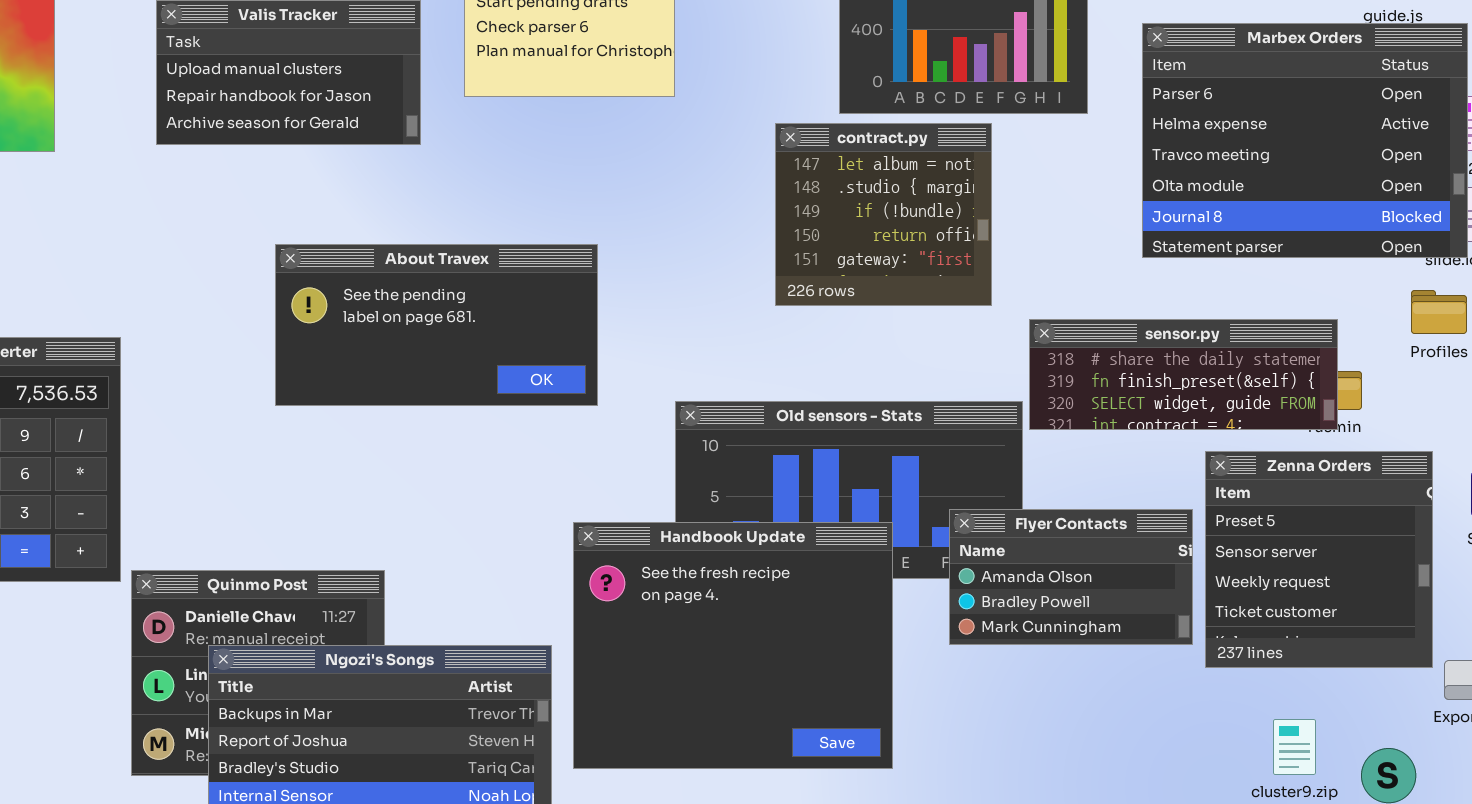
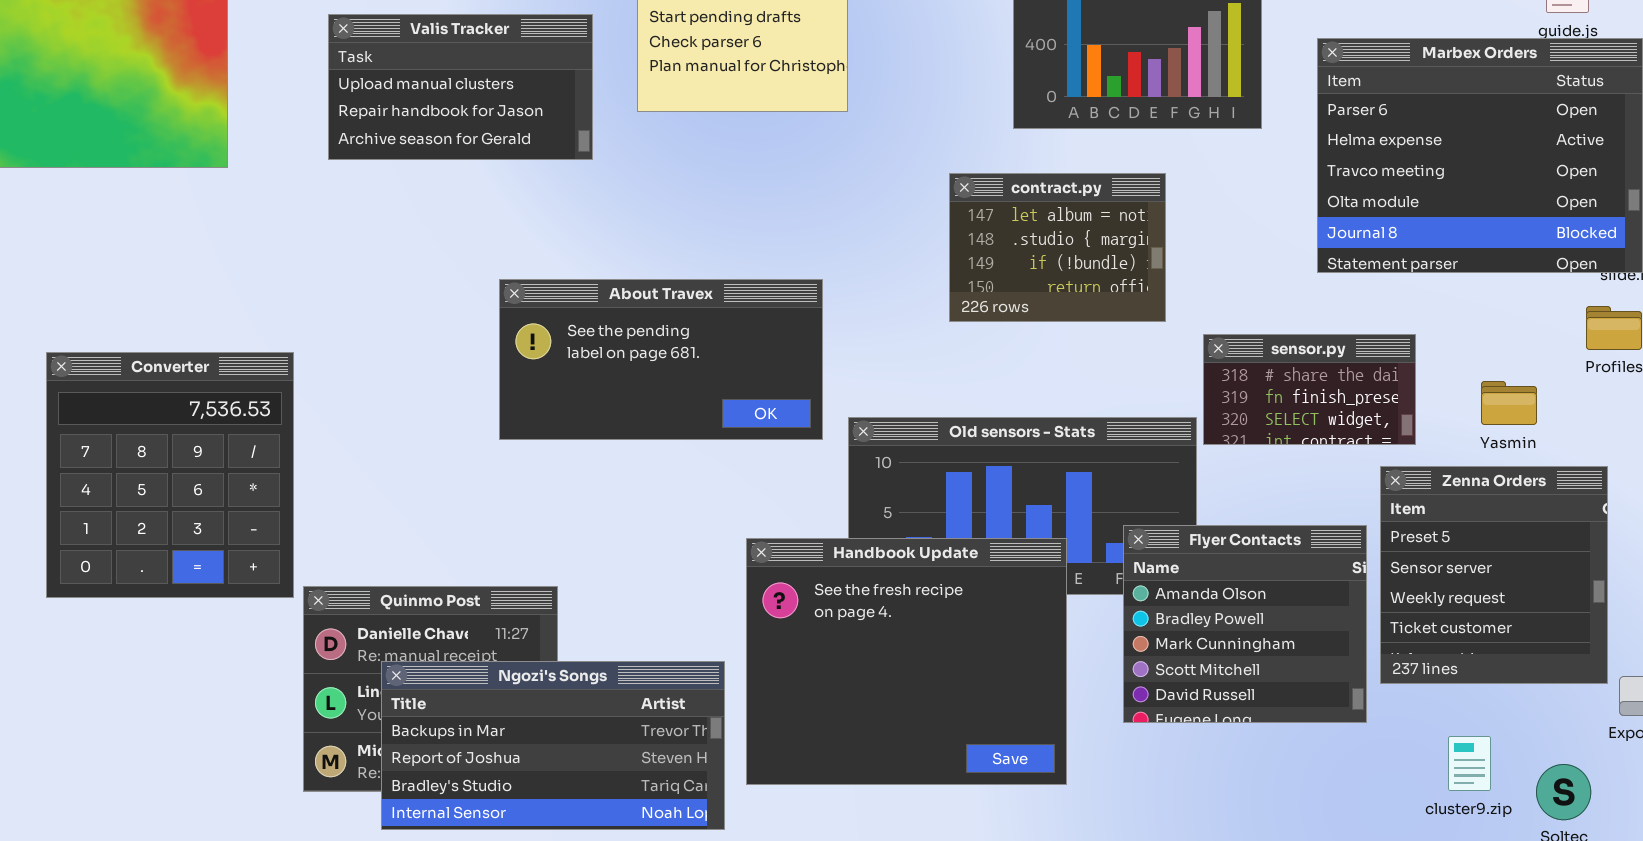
contract.py: [775,123,992,306] -> [949,173,1166,322], resized
About Travex: [275,244,598,406] -> [499,279,823,440], moved
sensor.py: [1029,319,1338,430] -> [1203,334,1416,445], resized
Flyer Contacts: [949,509,1193,645] -> [1123,525,1367,723], resized

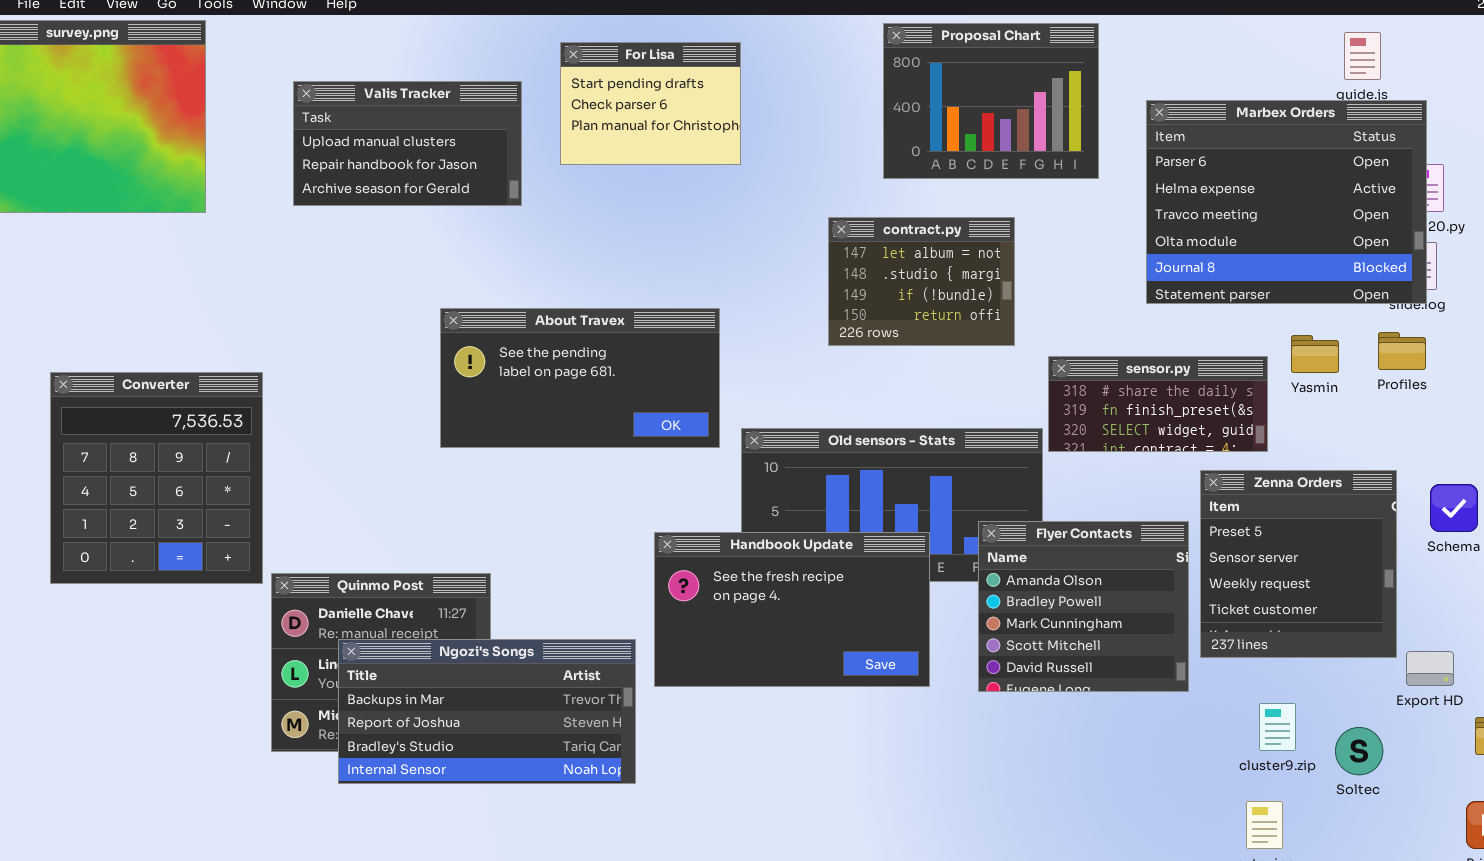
sensor.py: [1203,334,1416,445] -> [1048,356,1268,452], resized
Yasmin: [1481,381,1537,425] -> [1291,335,1339,373], moved
Handbook Update: [746,538,1067,785] -> [654,532,930,687], resized

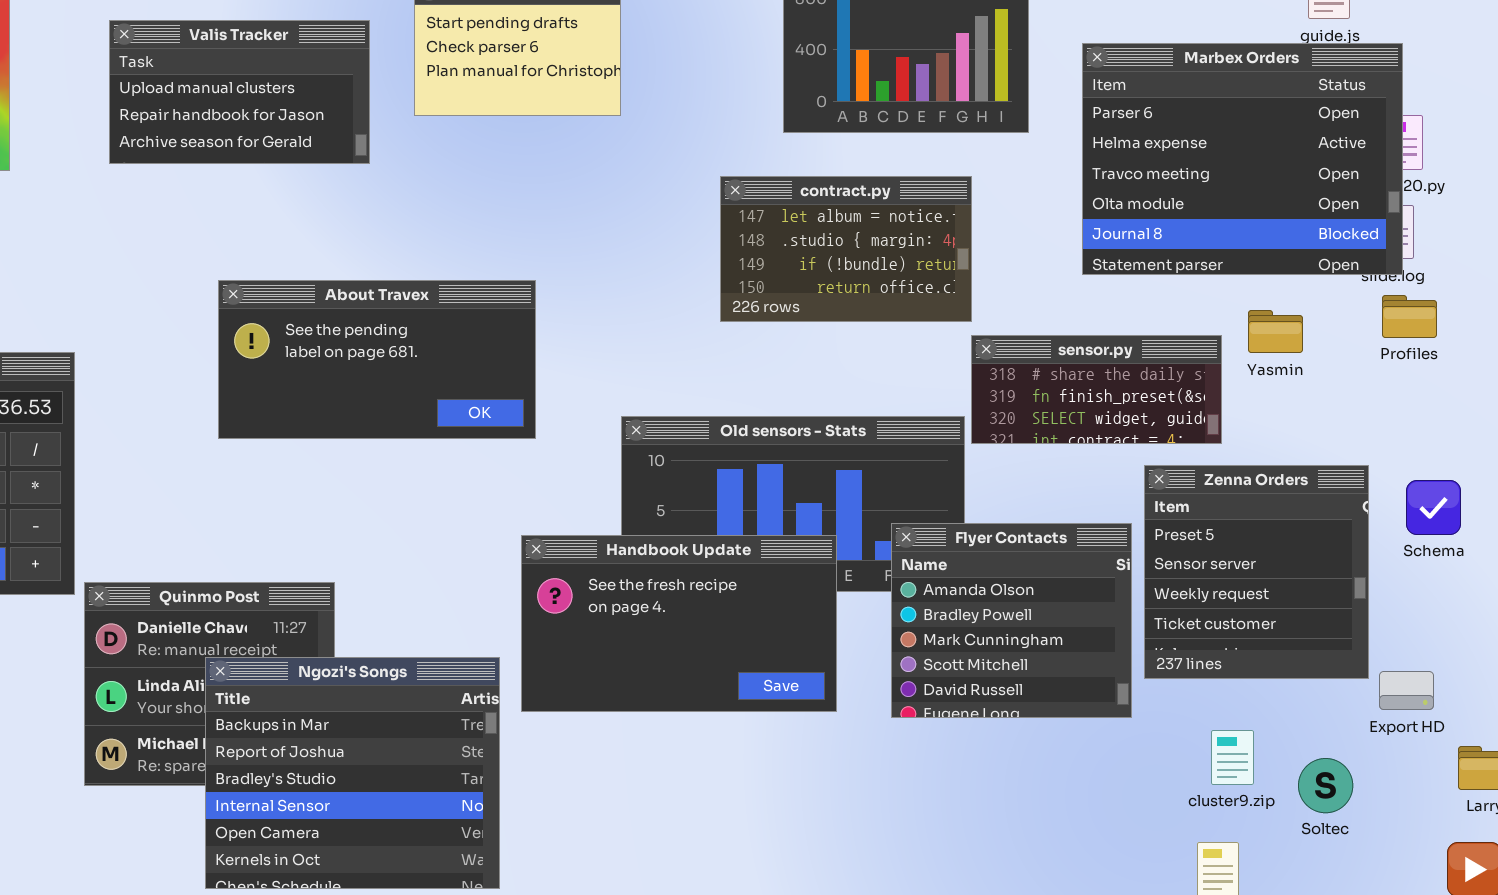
contract.py: [828,217,1015,346] -> [720,176,972,322], resized
About Travex: [440,308,720,448] -> [218,280,536,439], moved
Profiles: [1378,332,1426,370] -> [1382,295,1437,338], moved
Ngozi's Songs: [338,639,636,784] -> [205,657,500,889], resized

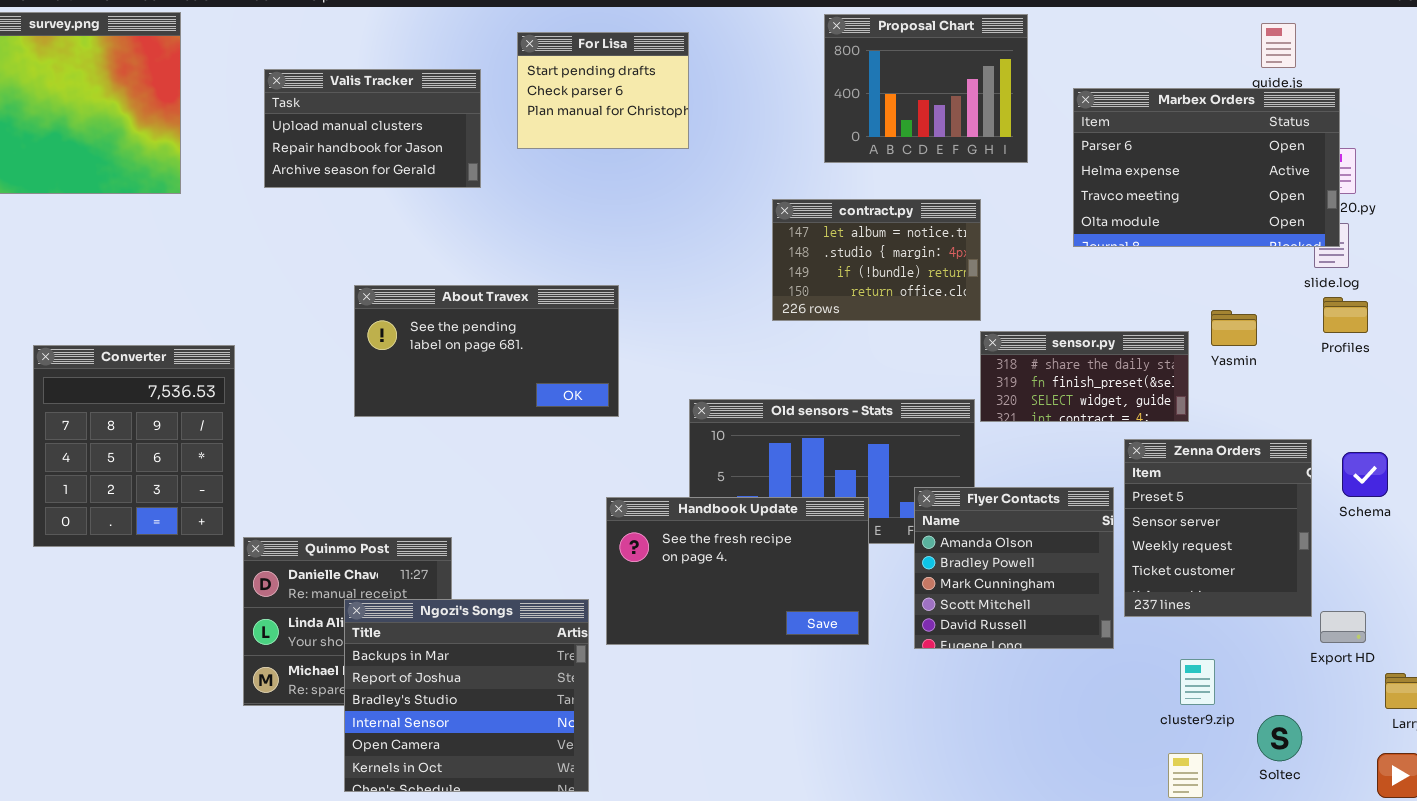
Marbex Orders: [1082,43,1403,275] -> [1073,88,1340,247], resized
Soltec: [1298,758,1353,813] -> [1257,715,1302,761], moved

